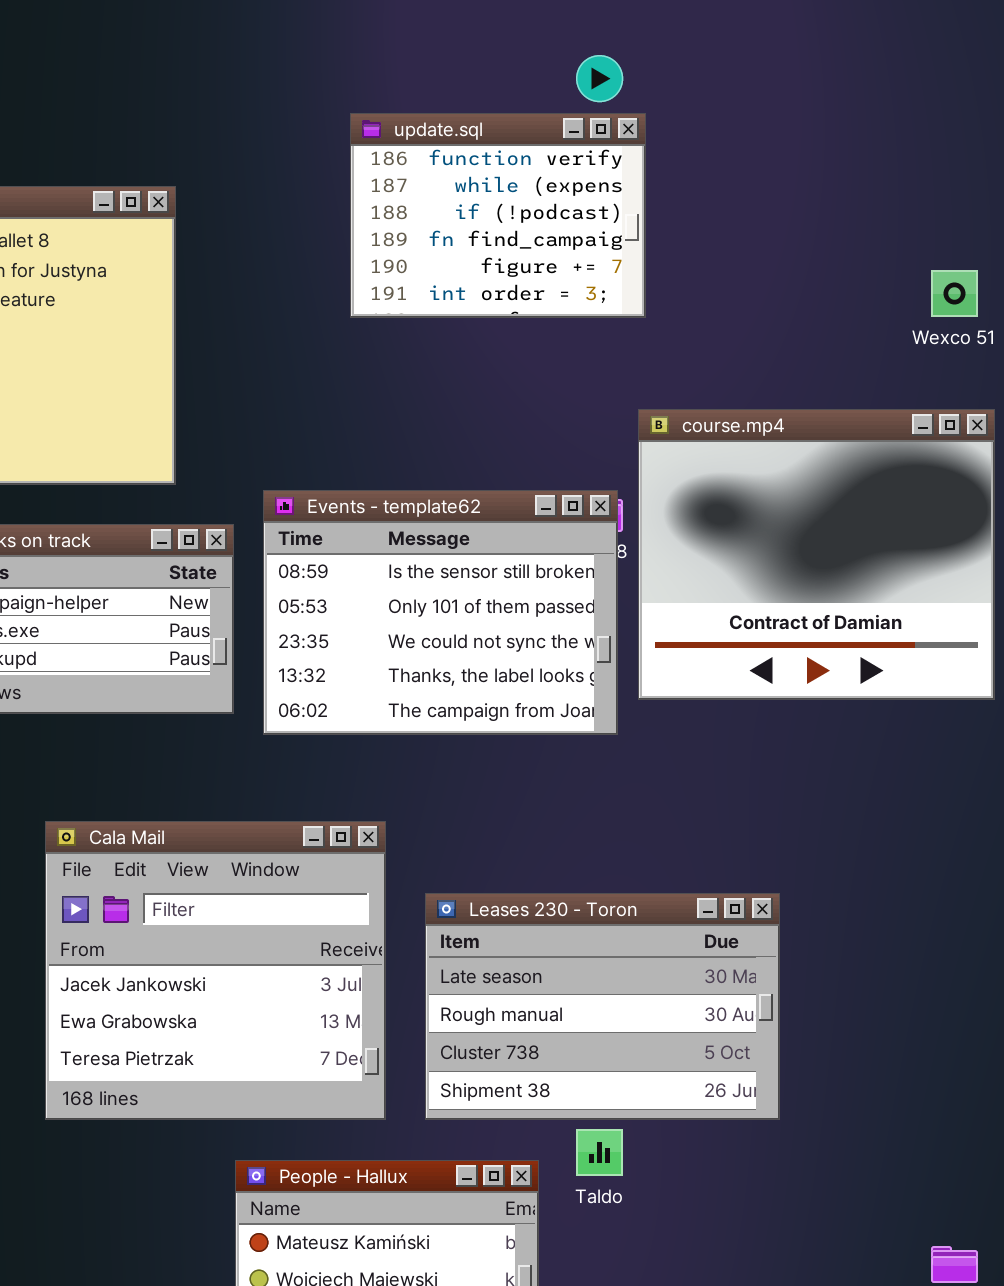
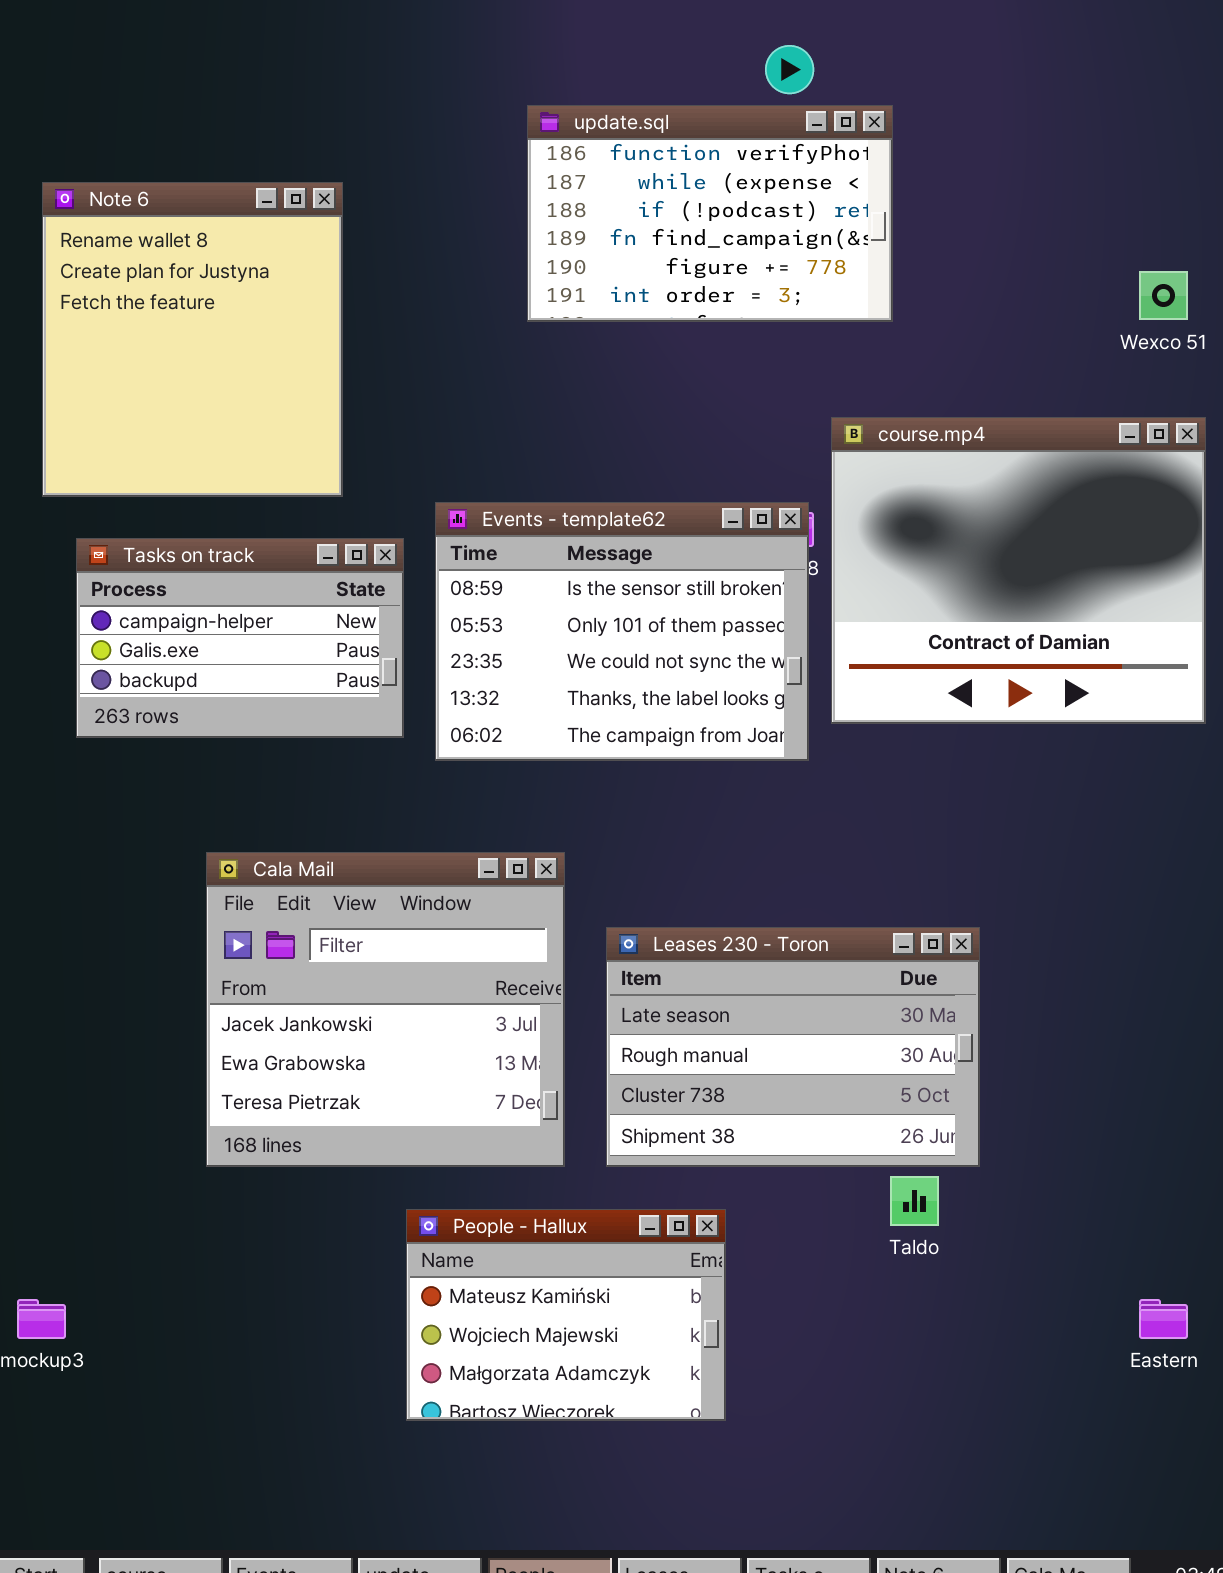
update.sql: [350,113,646,318] -> [527,105,893,322], resized
Taldo: [576,1129,623,1176] -> [890,1176,939,1226], moved

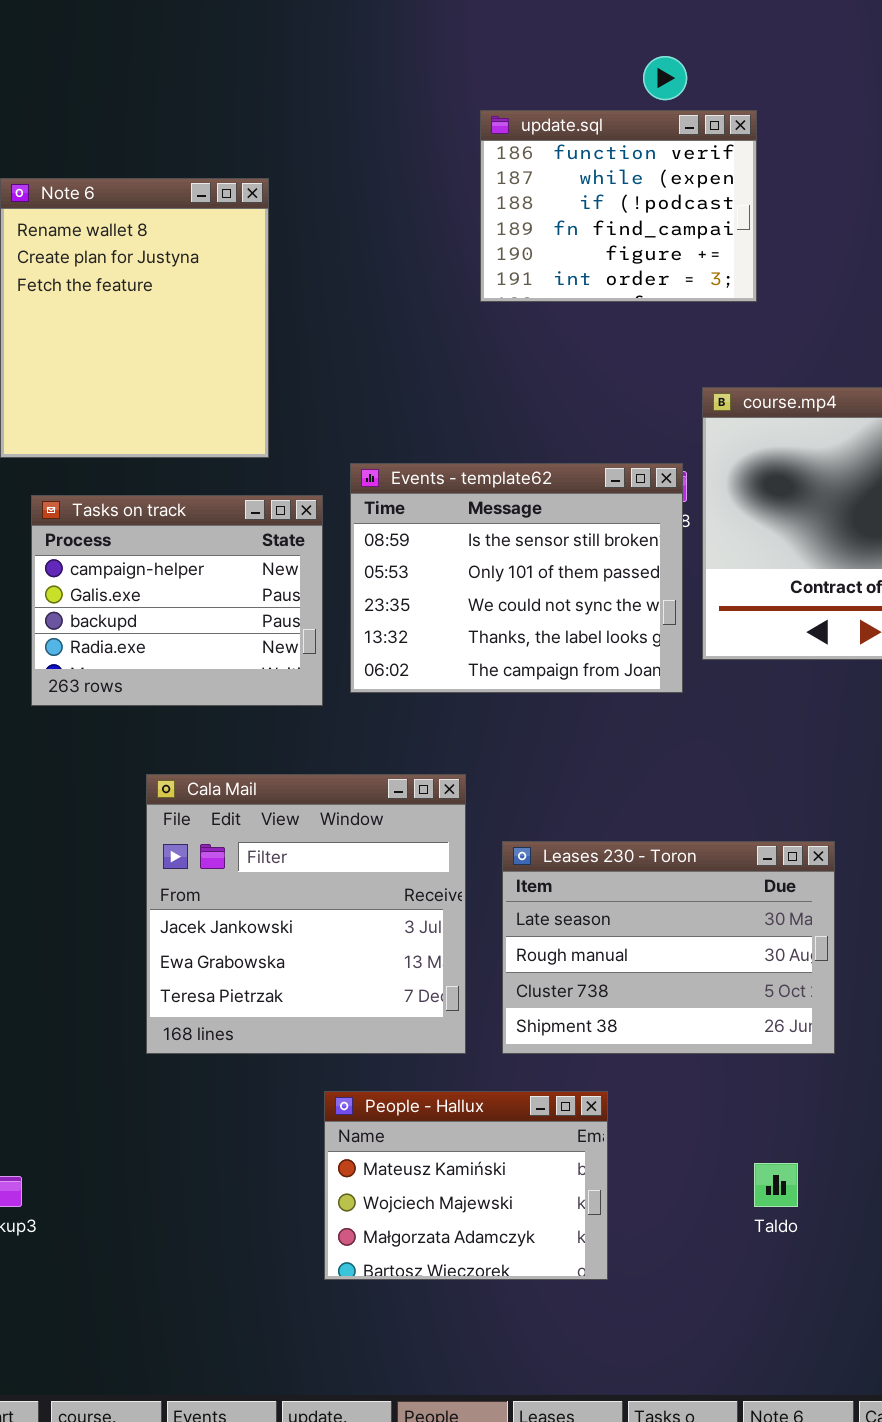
update.sql: [527,105,893,322] -> [480,110,757,302], resized
Tasks on track: [76,538,404,738] -> [31,495,323,706], resized
Taldo: [890,1176,939,1226] -> [754,1163,798,1207], moved

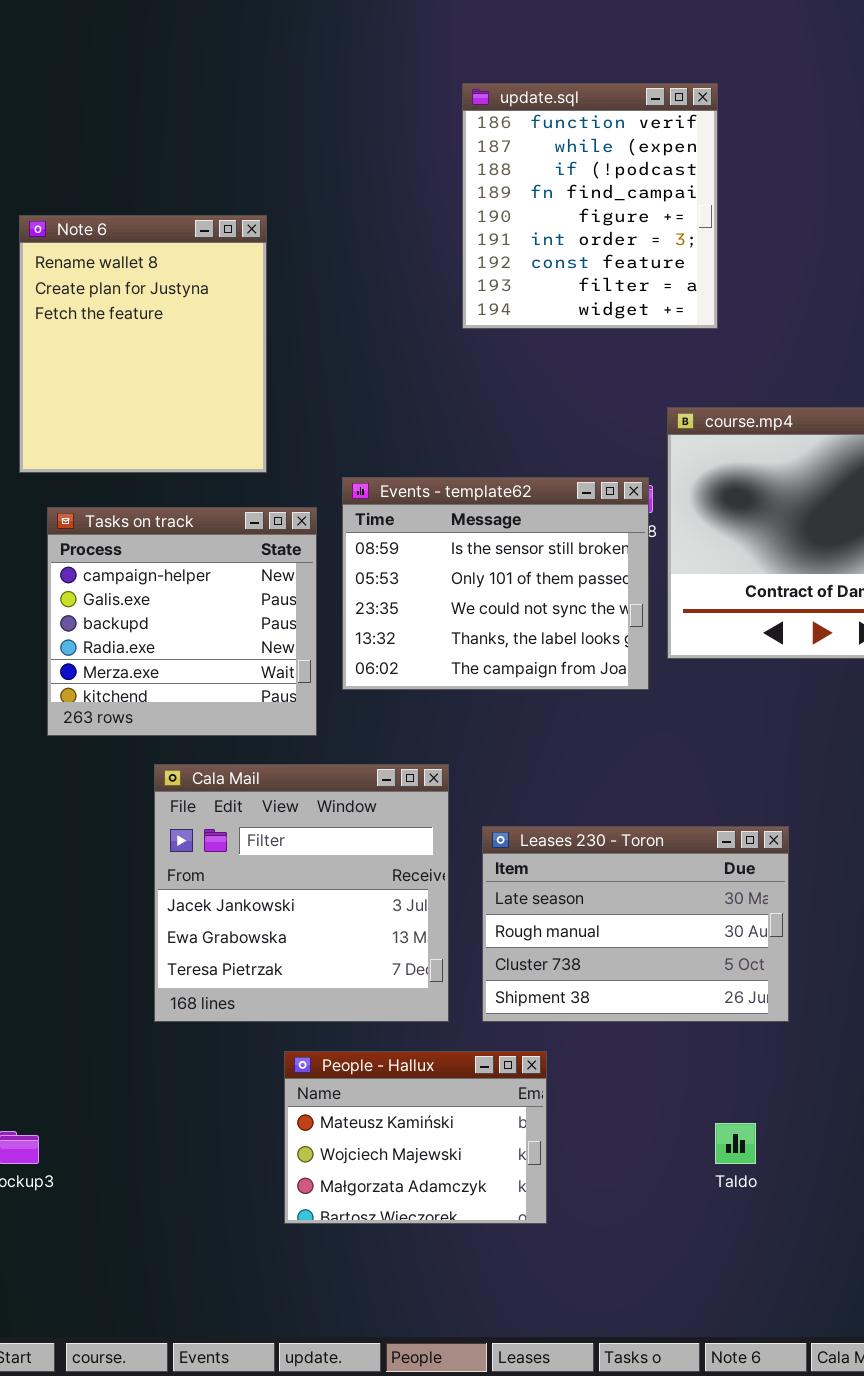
update.sql: [480,110,757,302] -> [462,83,718,329], resized
Tasks on track: [31,495,323,706] -> [47,507,317,736], resized
People - Hallux: [324,1091,608,1280] -> [284,1051,547,1224], moved

